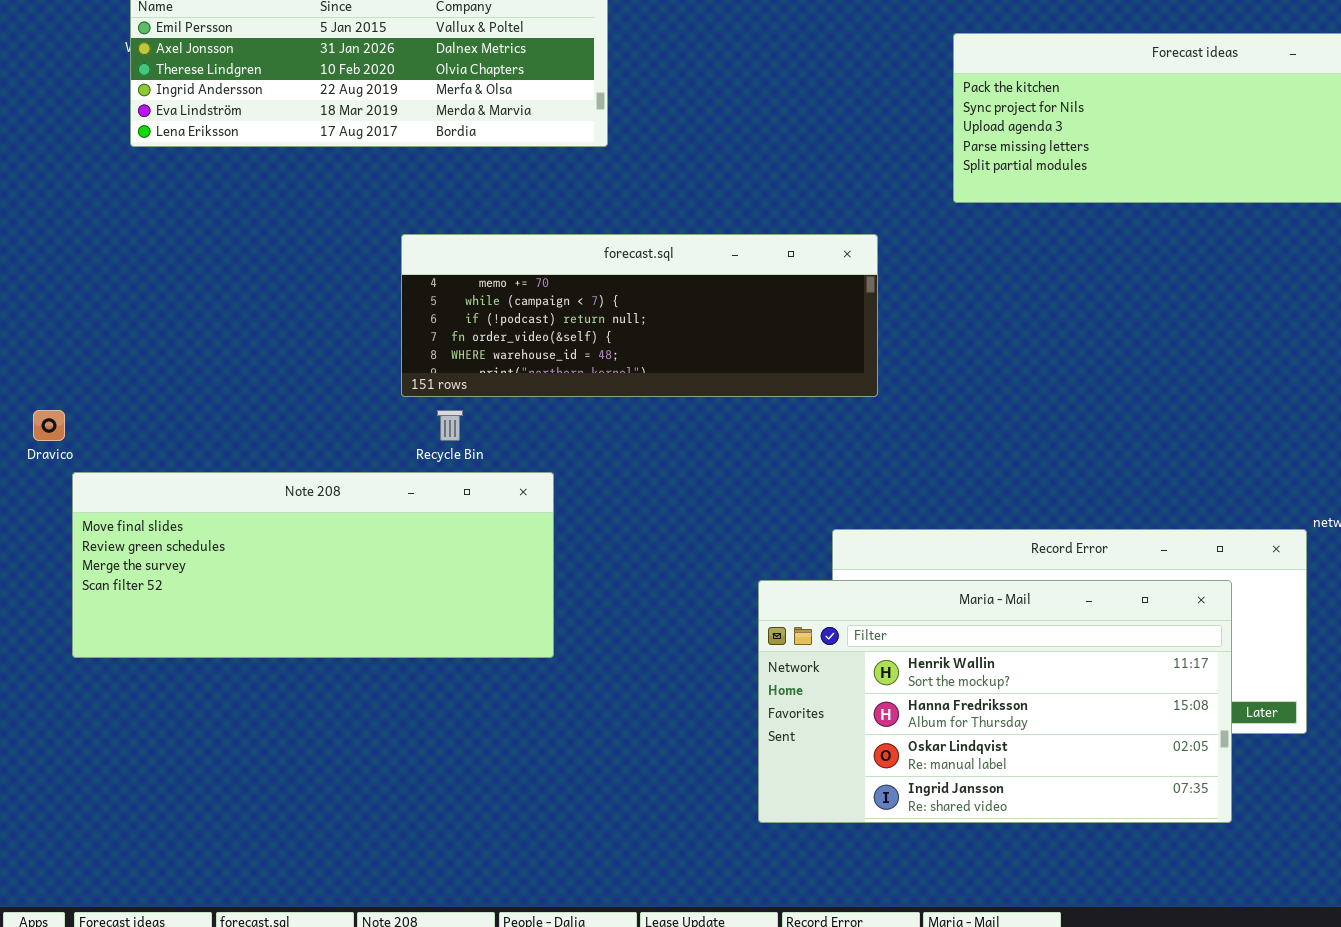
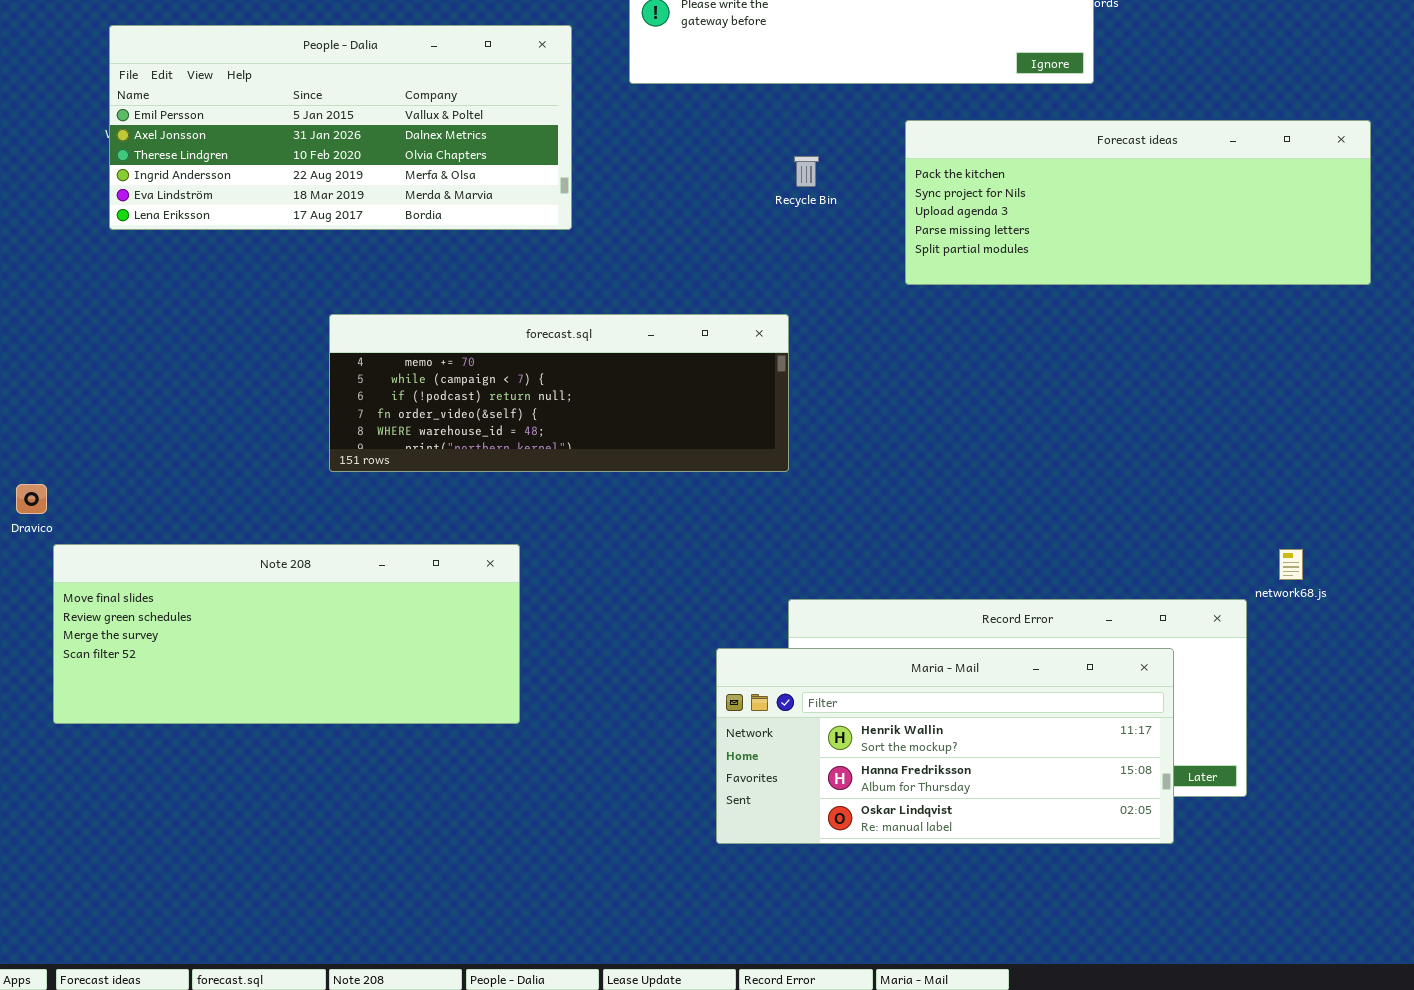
forecast.sql: [401,234,878,397] -> [329,314,789,472], moved
Recycle Bin: [437,410,463,441] -> [794,156,819,187], moved
Maria - Mail: [758,580,1232,823] -> [716,648,1174,844], resized

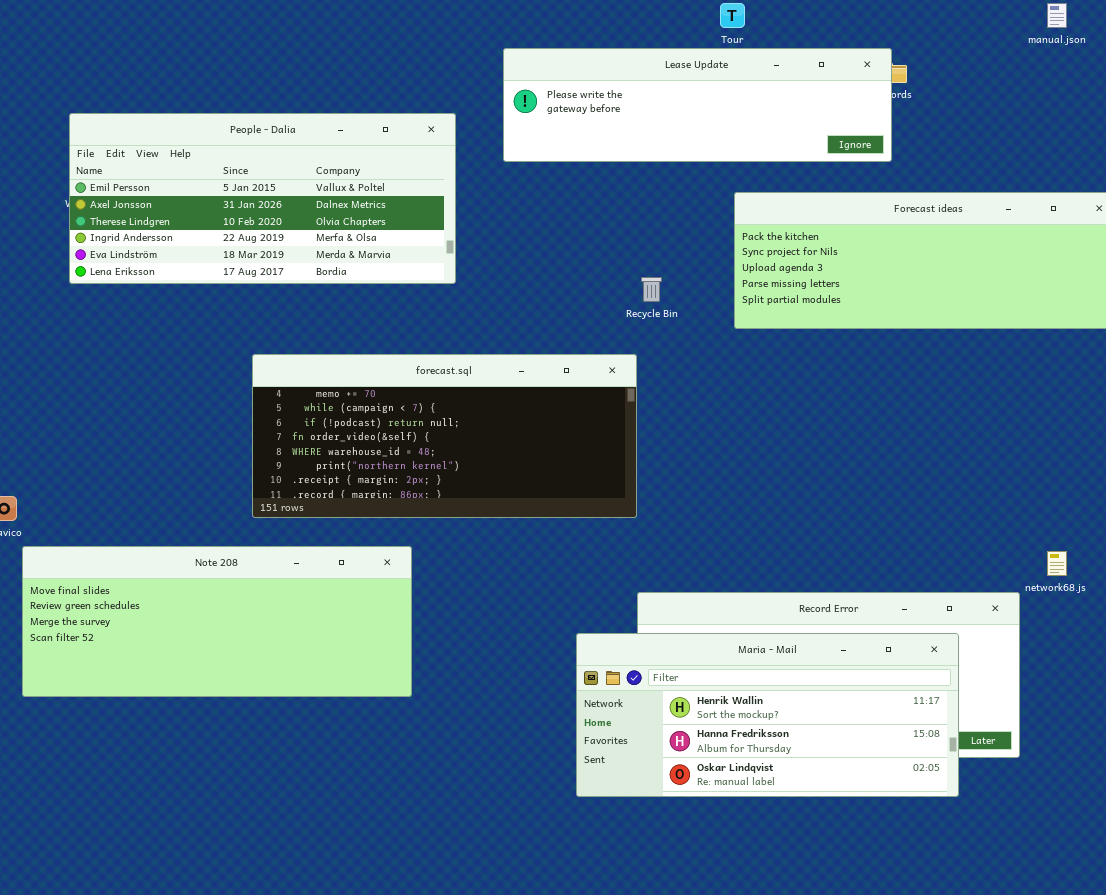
Recycle Bin: [794,156,819,187] -> [641,277,662,302], moved
forecast.sql: [329,314,789,472] -> [252,354,637,518], resized

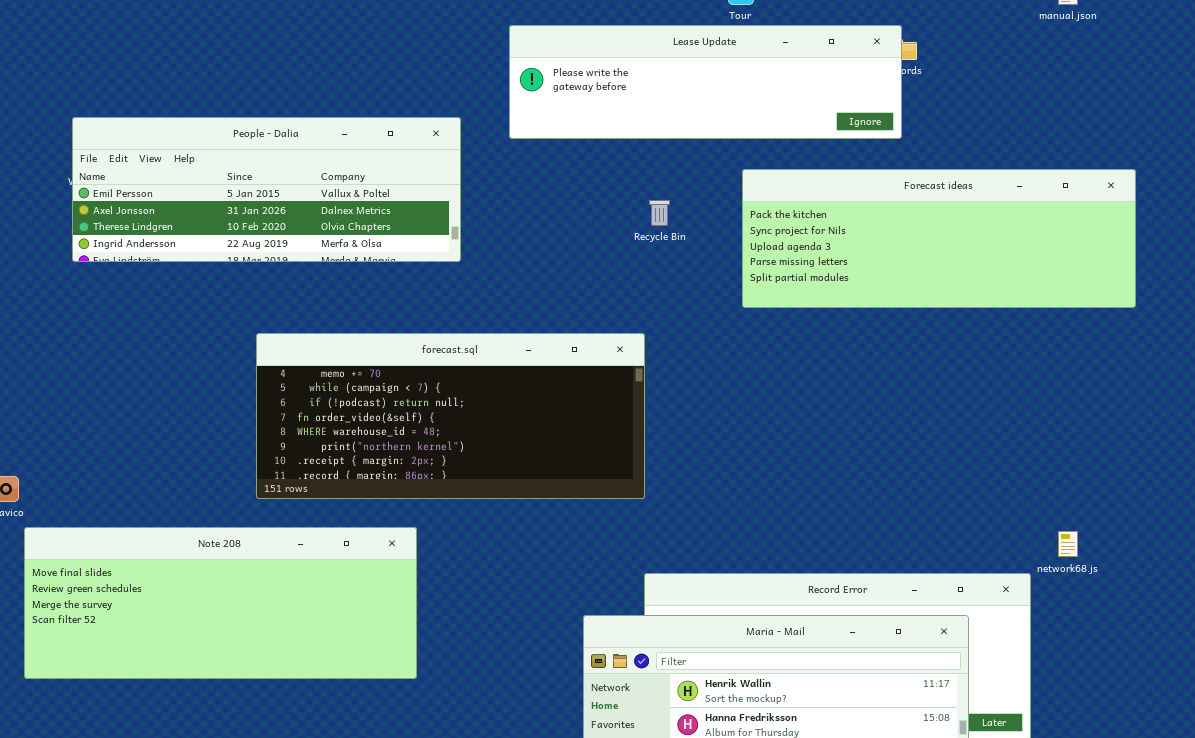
People - Dalia: [69,113,456,284] -> [72,117,461,262], resized
Recycle Bin: [641,277,662,302] -> [649,200,670,226], moved

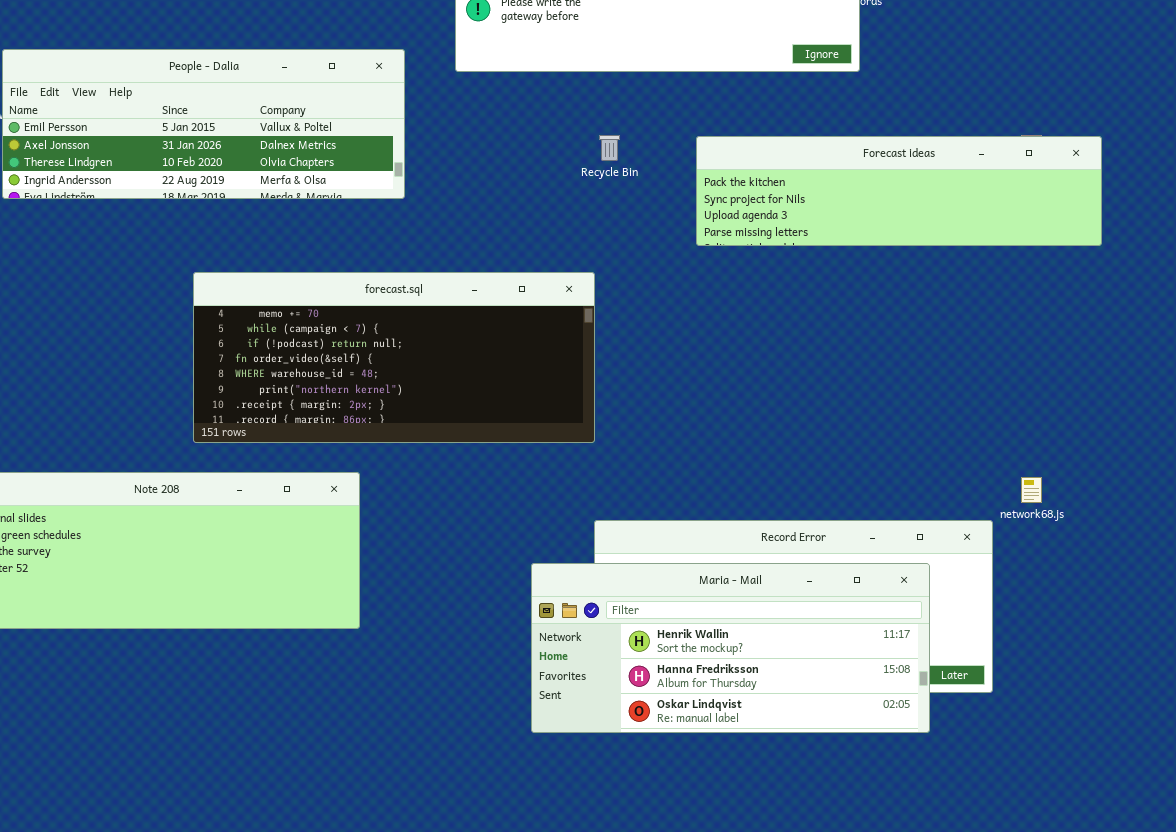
Forecast ideas: [742,169,1136,308] -> [696,136,1102,246], resized

